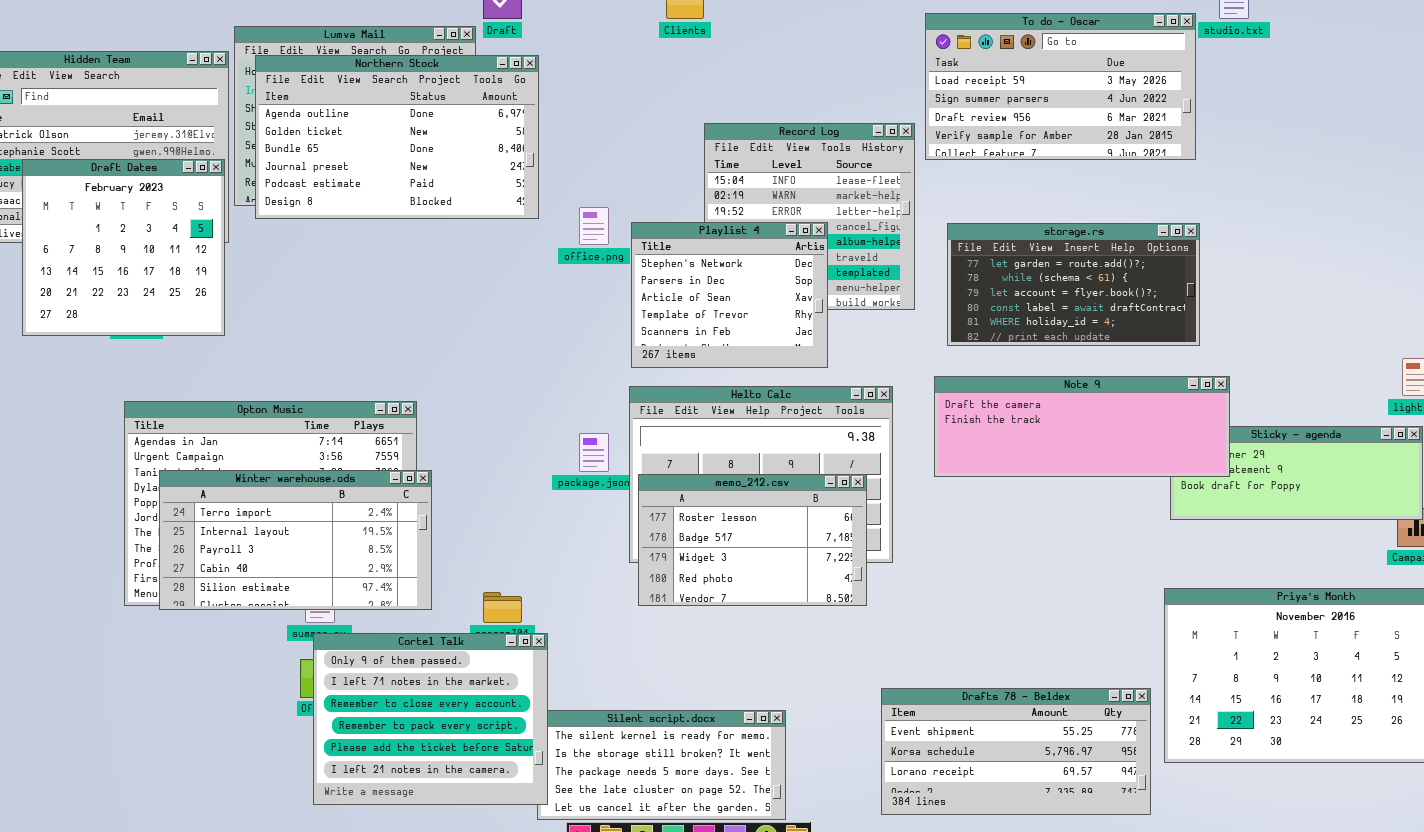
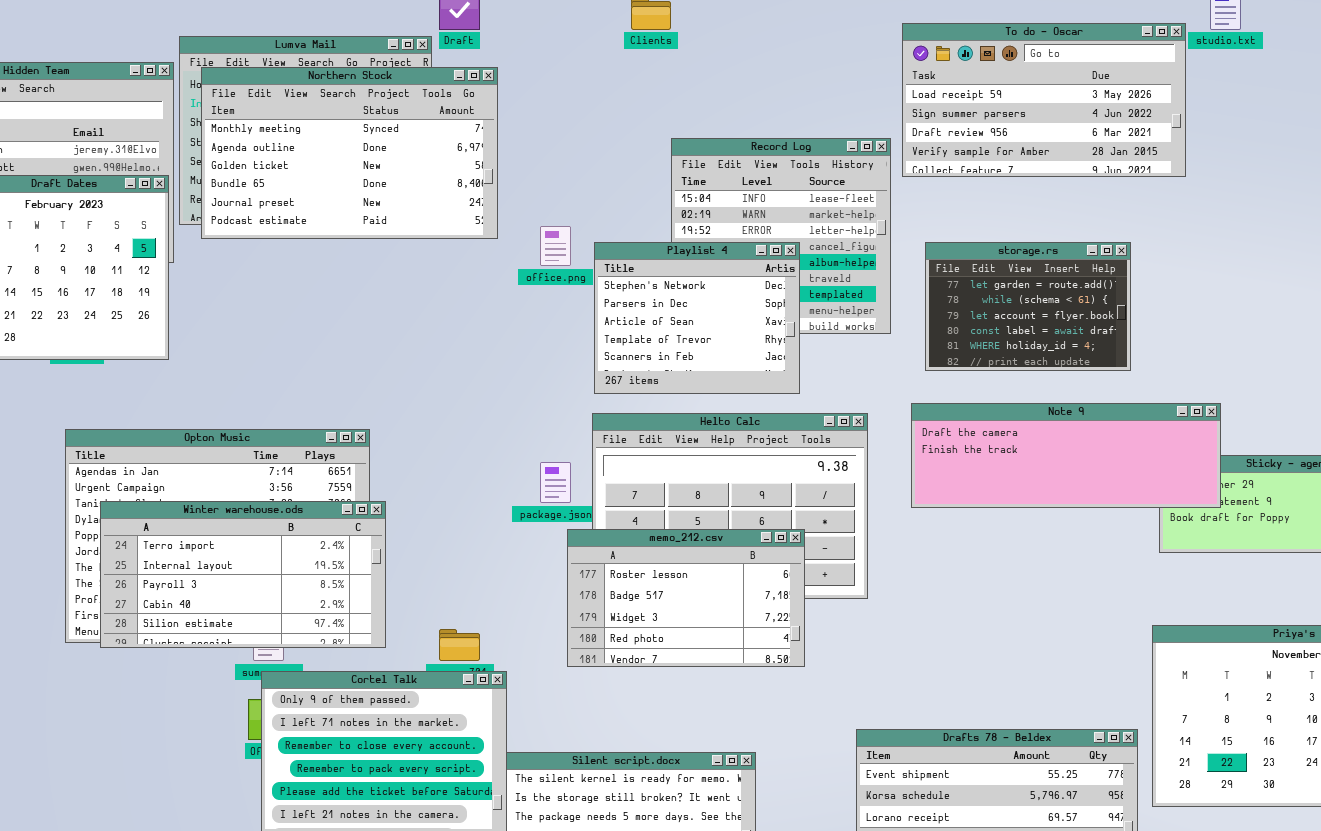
Northern Stock: [255,55,539,219] -> [201,67,498,239], scrolled up 1 row
storage.rs: [947,223,1200,346] -> [925,242,1131,371], resized
memo_212.csv: [638,474,867,606] -> [567,529,805,667], moved

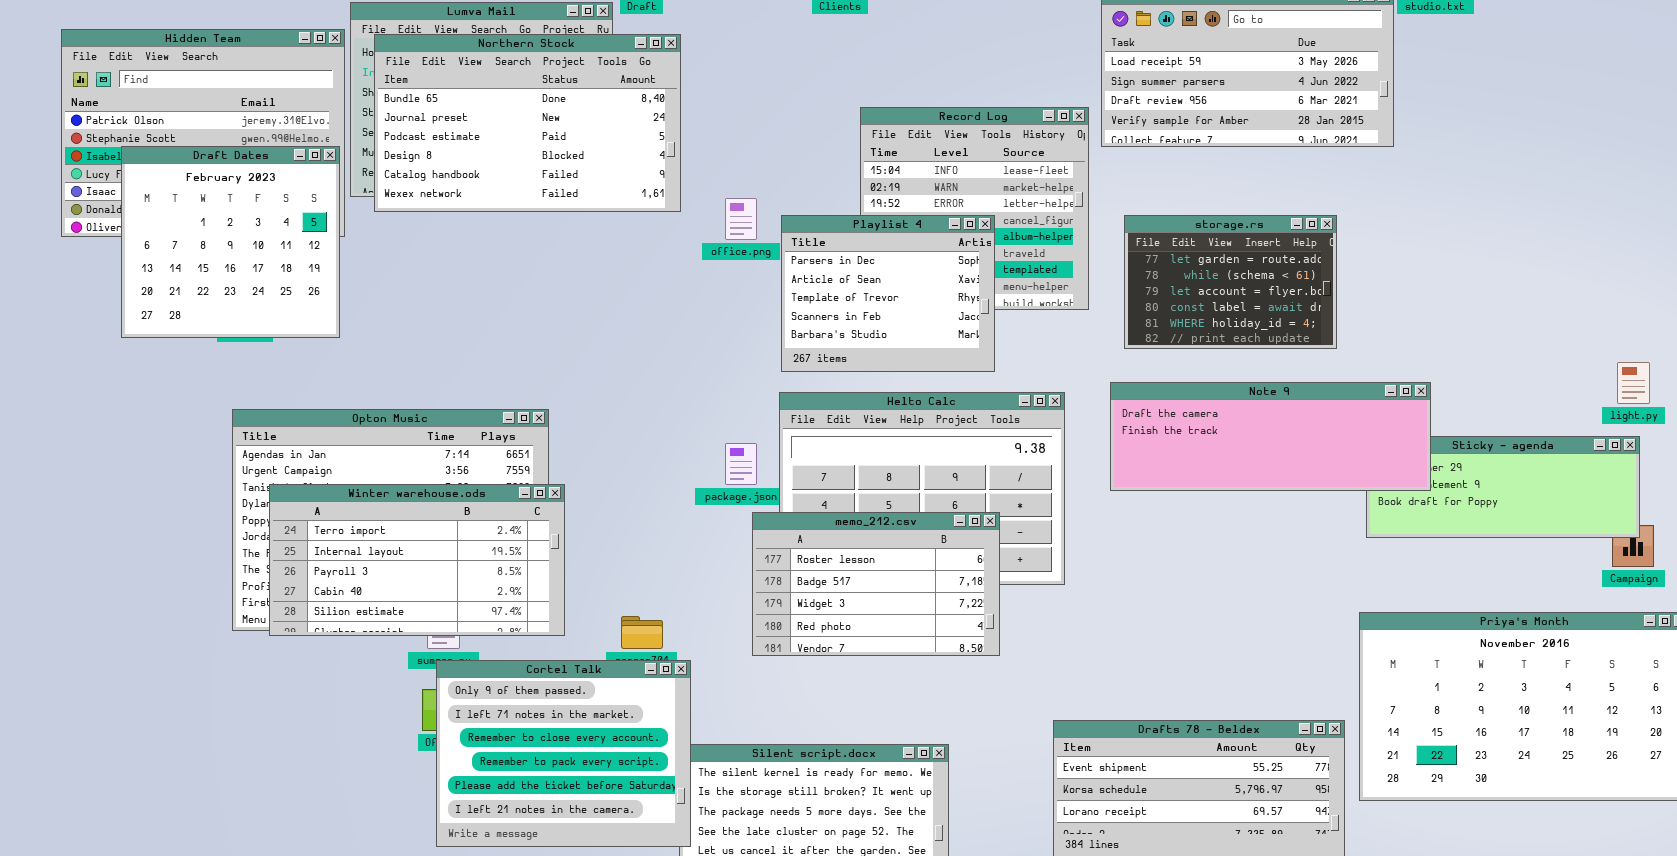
Northern Stock: [201,67,498,239] -> [374,34,681,212], scrolled down 3 rows
Playlist 4: [594,242,800,394] -> [781,215,995,372], scrolled down 1 row

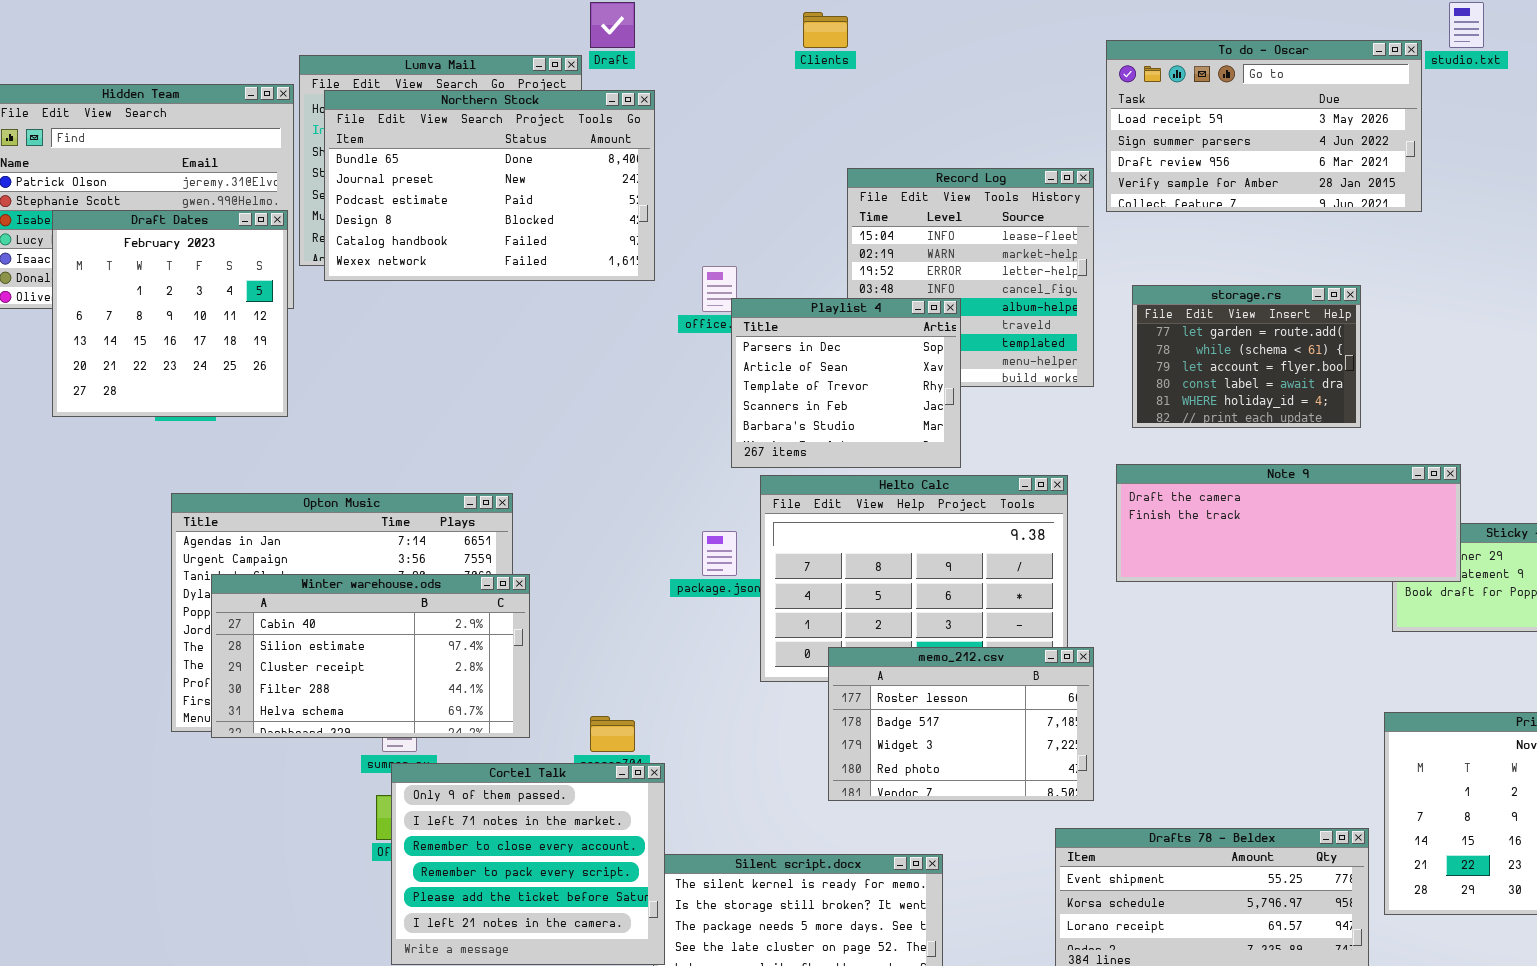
Playlist 4: [781,215,995,372] -> [731,298,961,468], moved
Winter warehouse.ods: [269,484,565,636] -> [211,574,530,738], scrolled down 3 rows
memo_212.csv: [752,512,1000,656] -> [828,647,1094,801], moved

